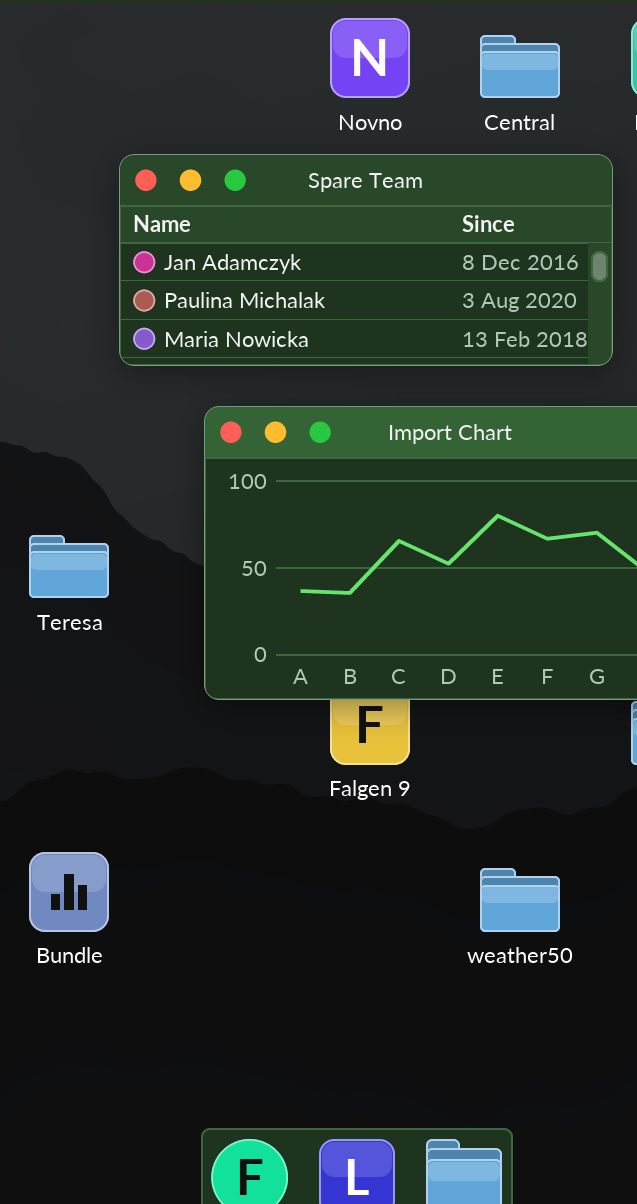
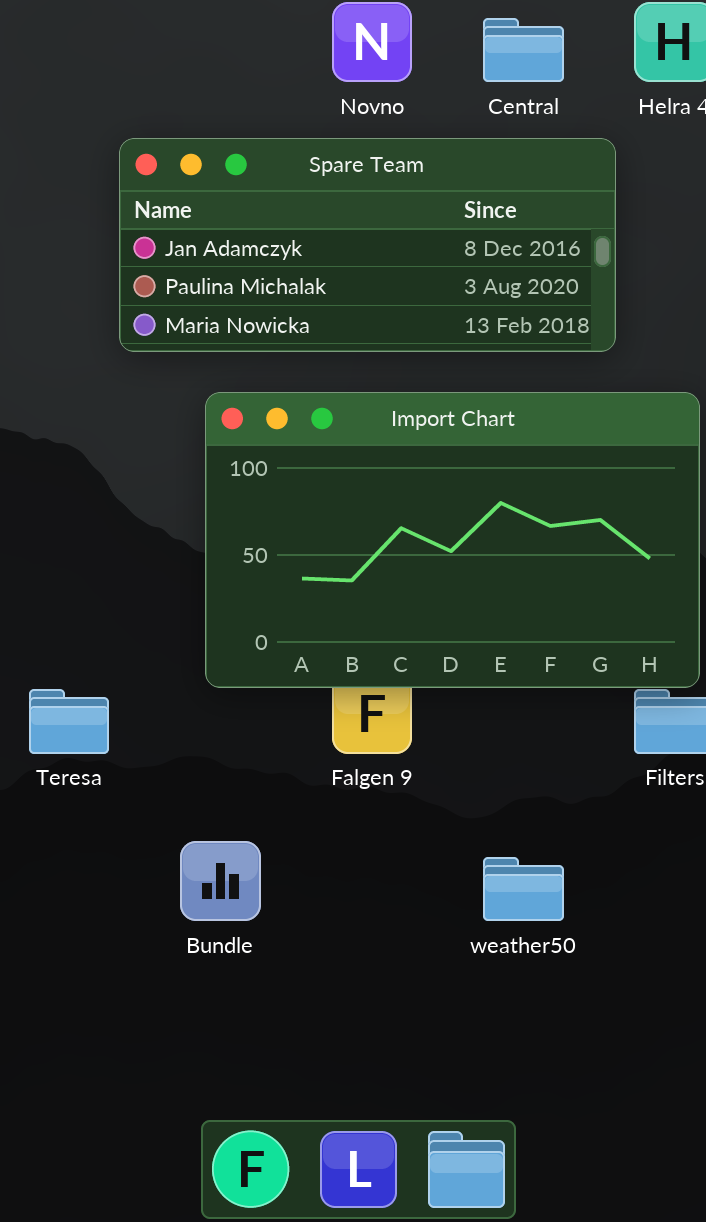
Teresa: [29,535,109,598] -> [29,689,109,754], moved
Bundle: [29,852,109,932] -> [180,841,261,921], moved

